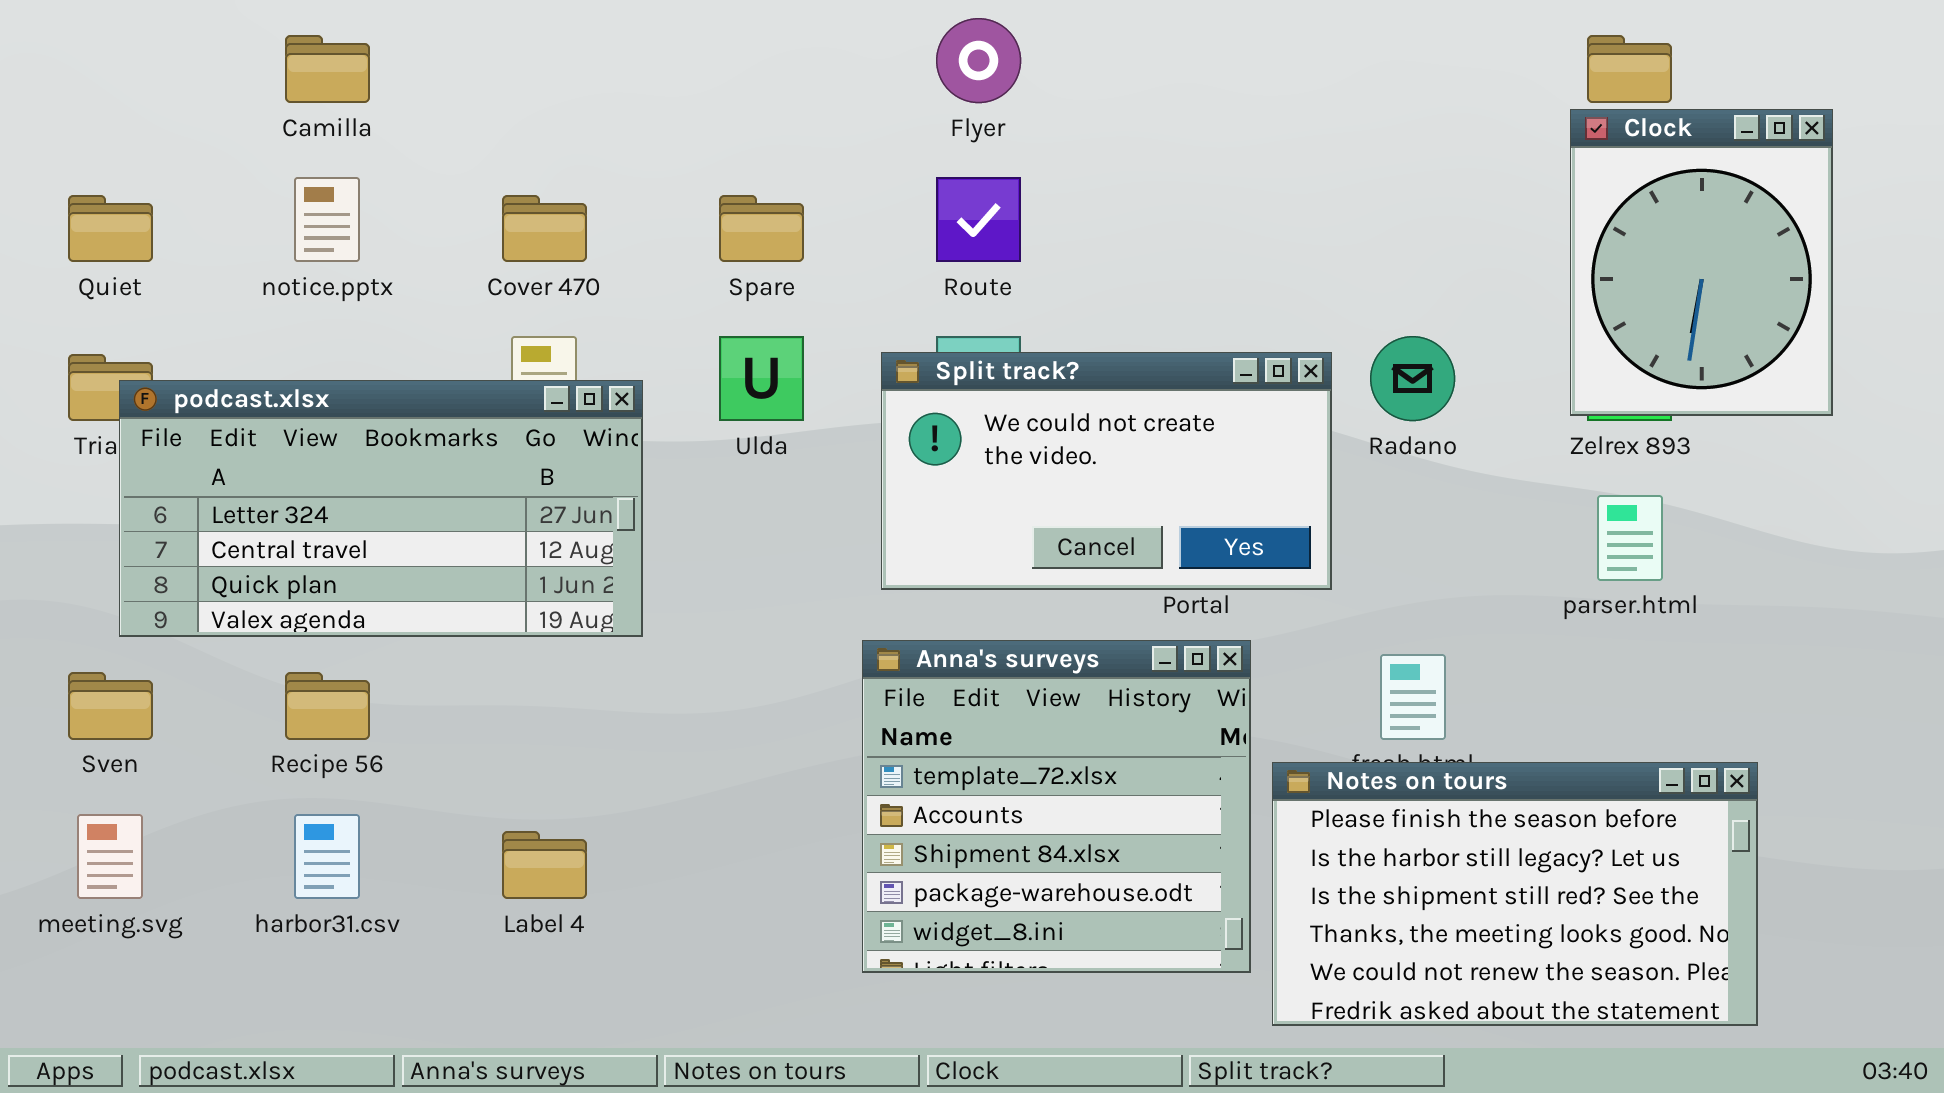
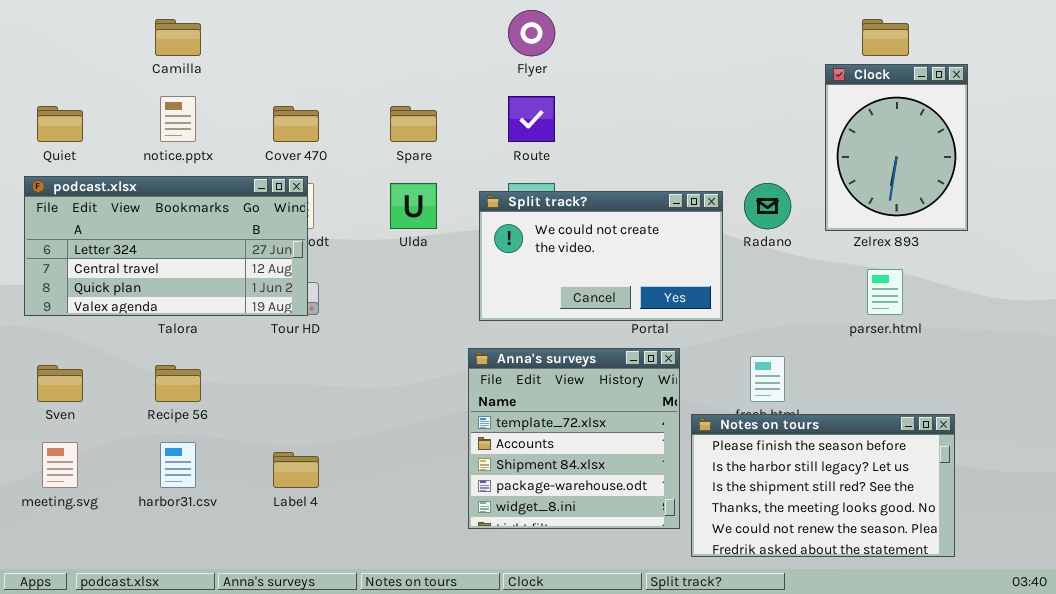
Clock: [1570,109,1833,416] -> [825,64,968,231], moved
podcast.xlsx: [119,380,643,637] -> [24,176,308,316], moved

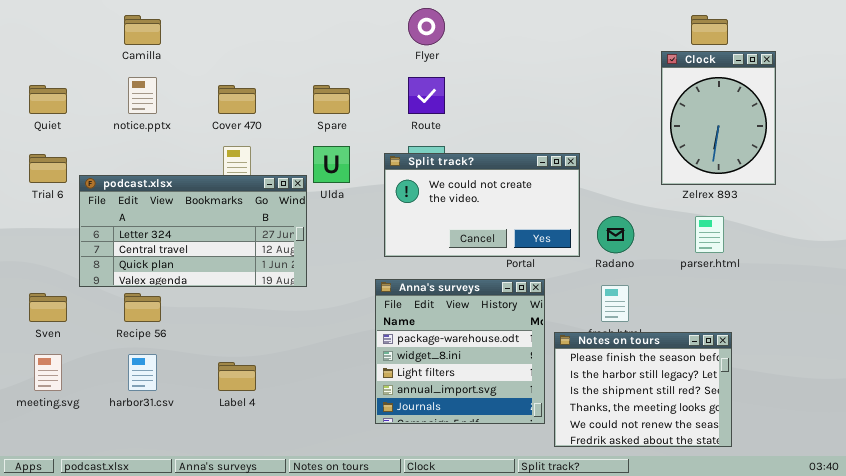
podcast.xlsx: [24,176,308,316] -> [79,175,307,287], moved
Radano: [744,183,791,229] -> [597,216,634,253], moved
Anna's surveys: [468,348,680,529] -> [375,279,545,424], scrolled down 3 rows
Notes on tours: [691,414,955,557] -> [554,332,732,447], resized

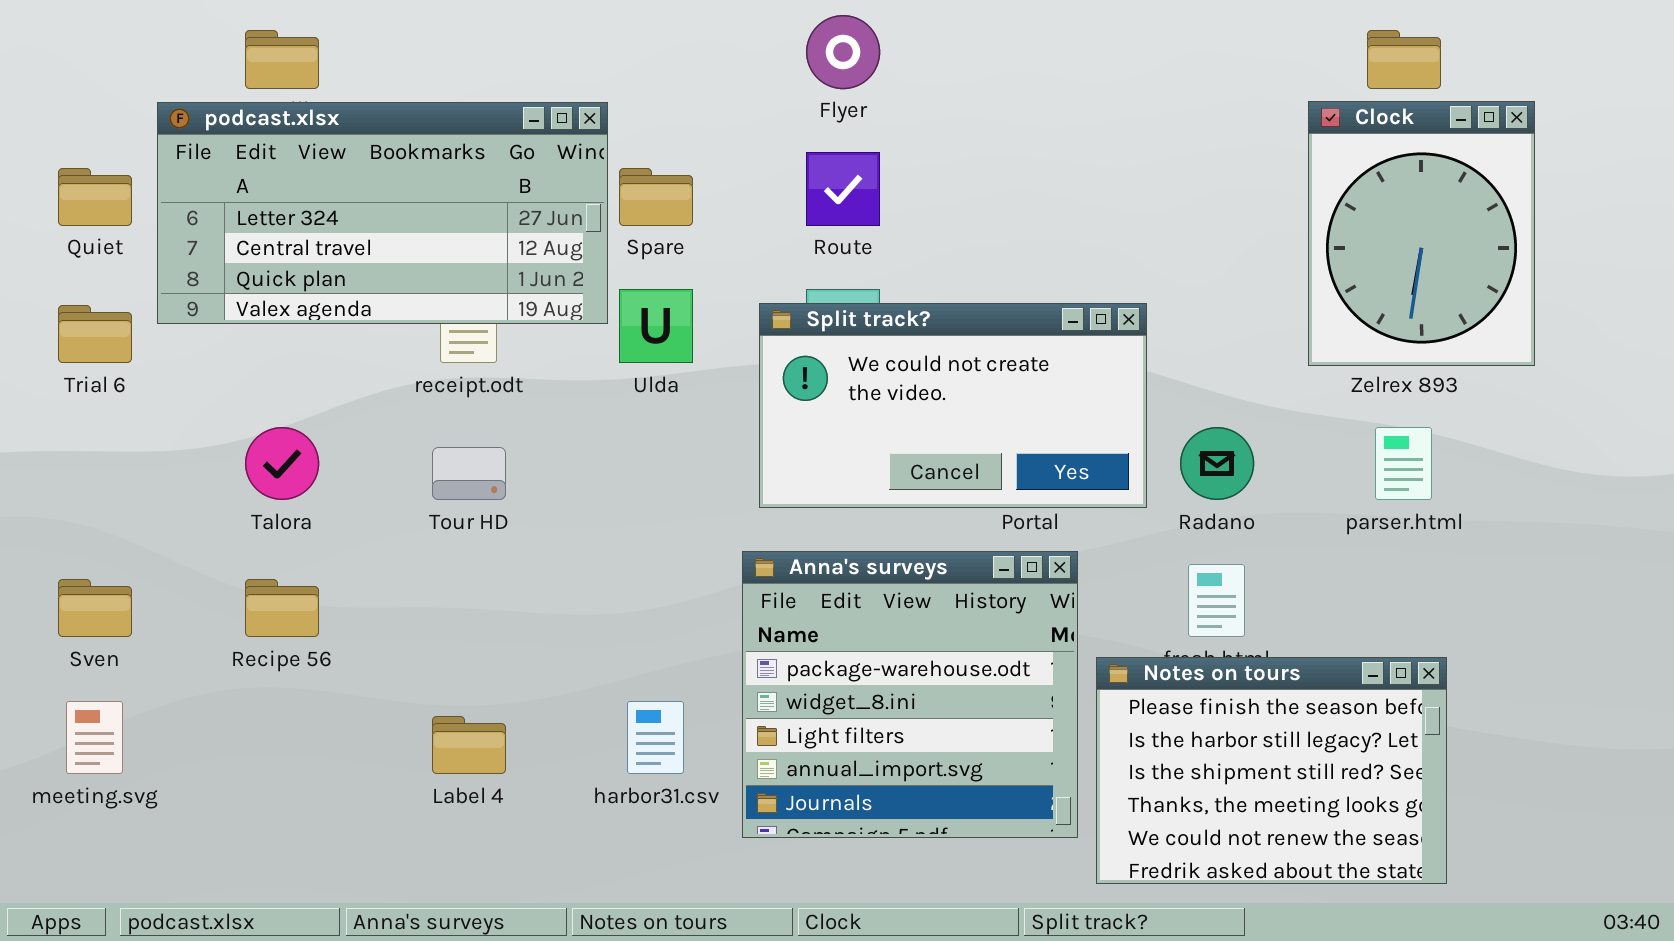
podcast.xlsx: [79,175,307,287] -> [157,102,608,324], moved
harbor31.csv: [128,354,157,391] -> [627,701,684,774], moved

